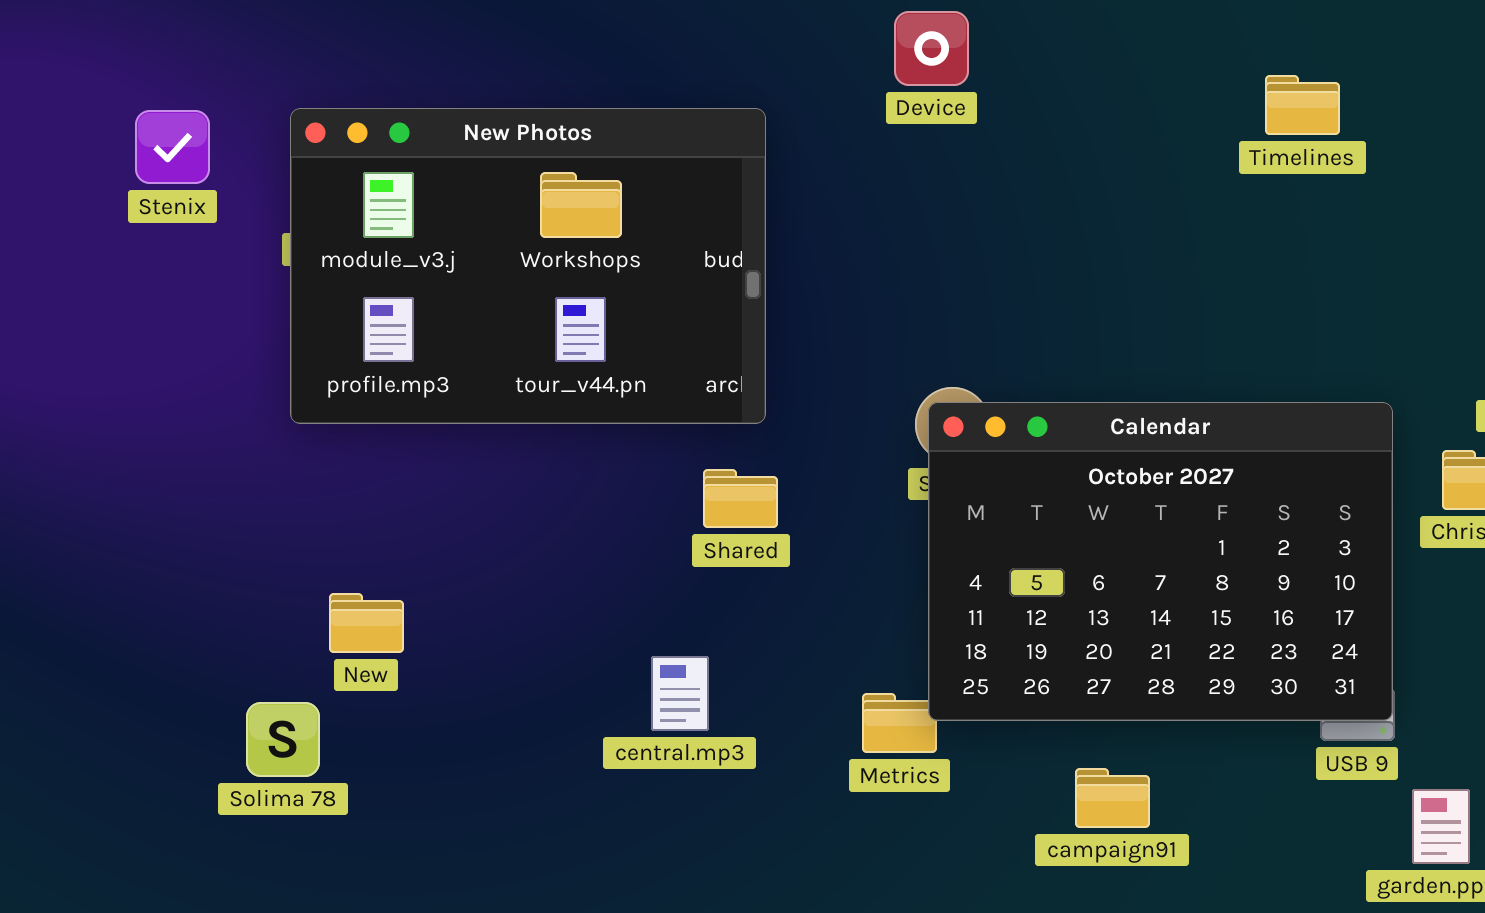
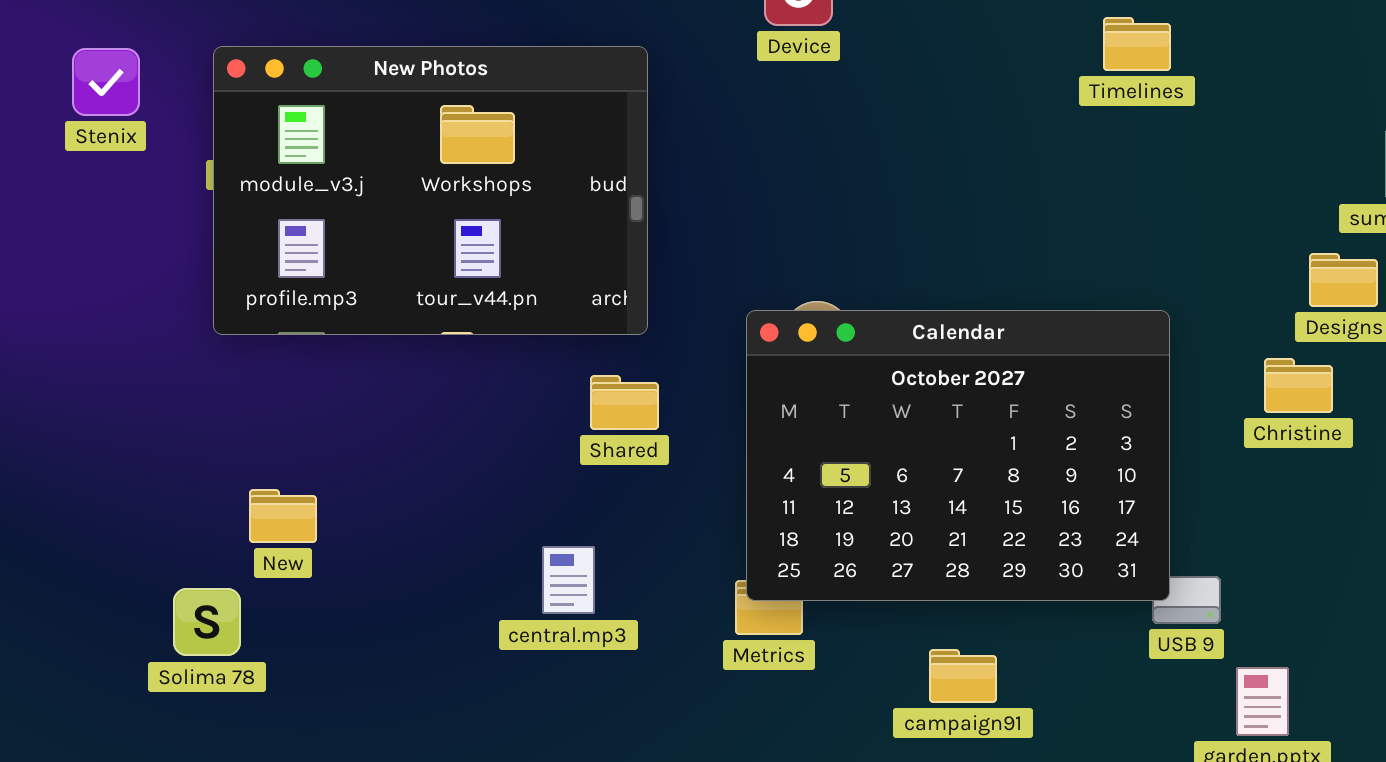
Calendar: [928,402,1393,721] -> [746,310,1170,601], moved

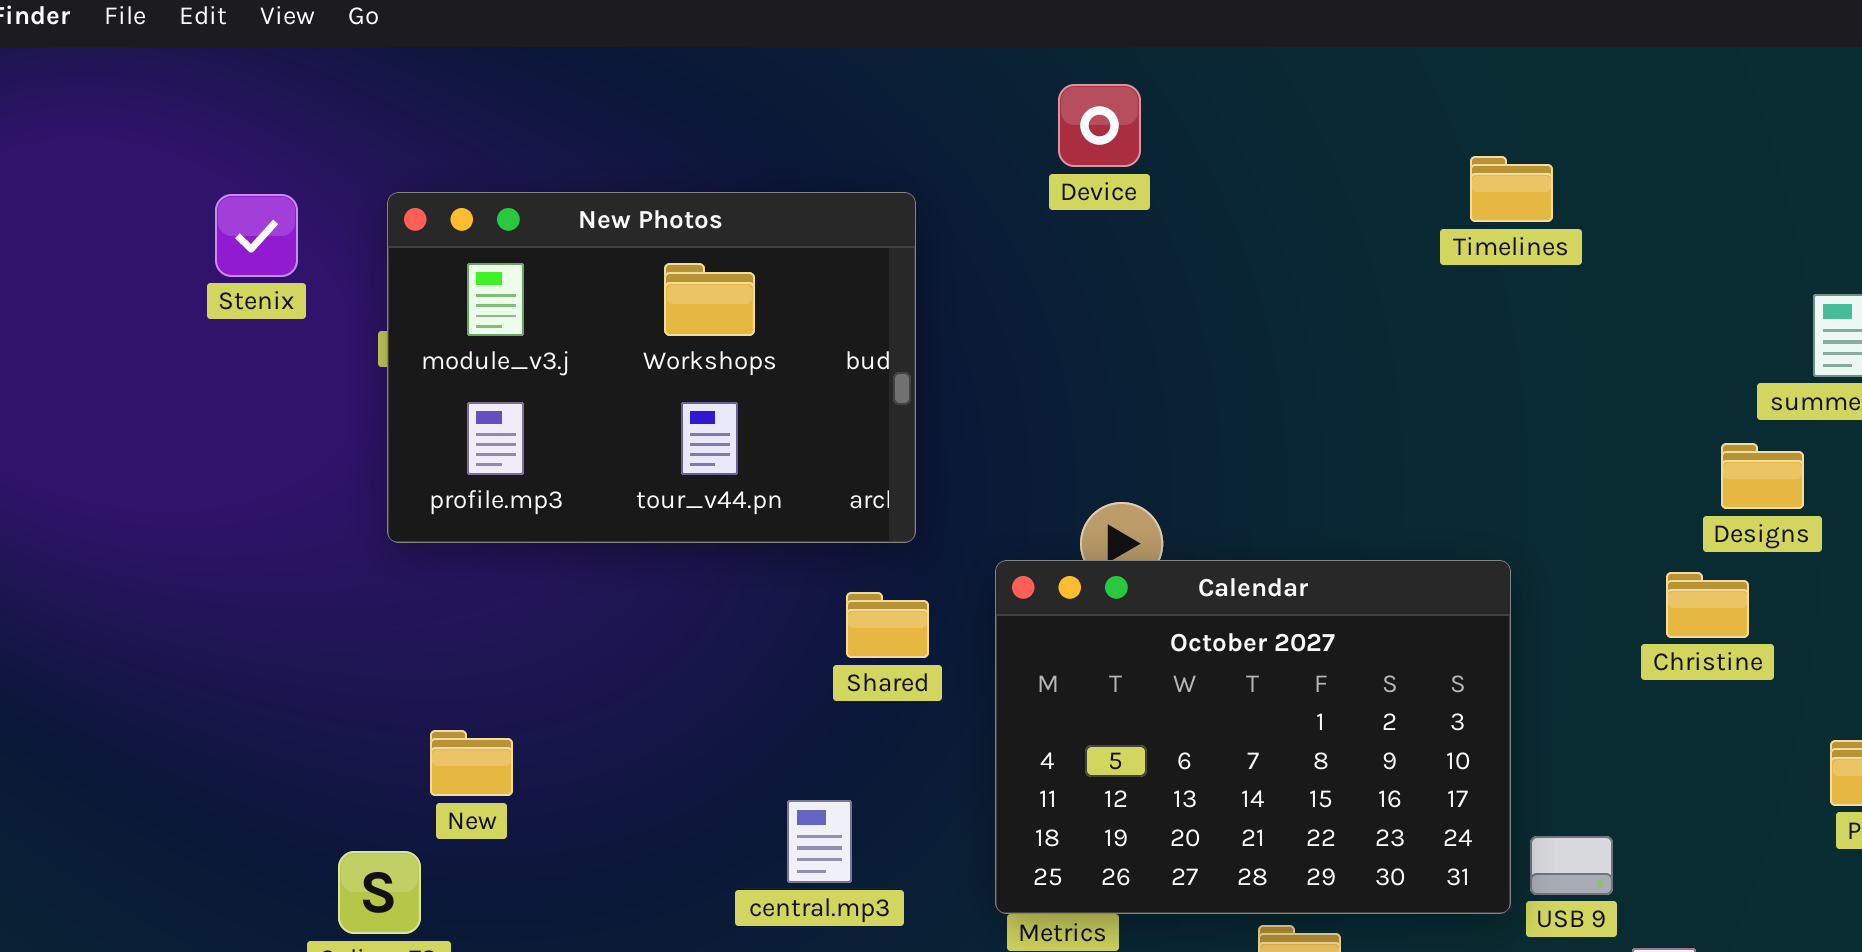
Calendar: [746,310,1170,601] -> [995,560,1511,914], moved

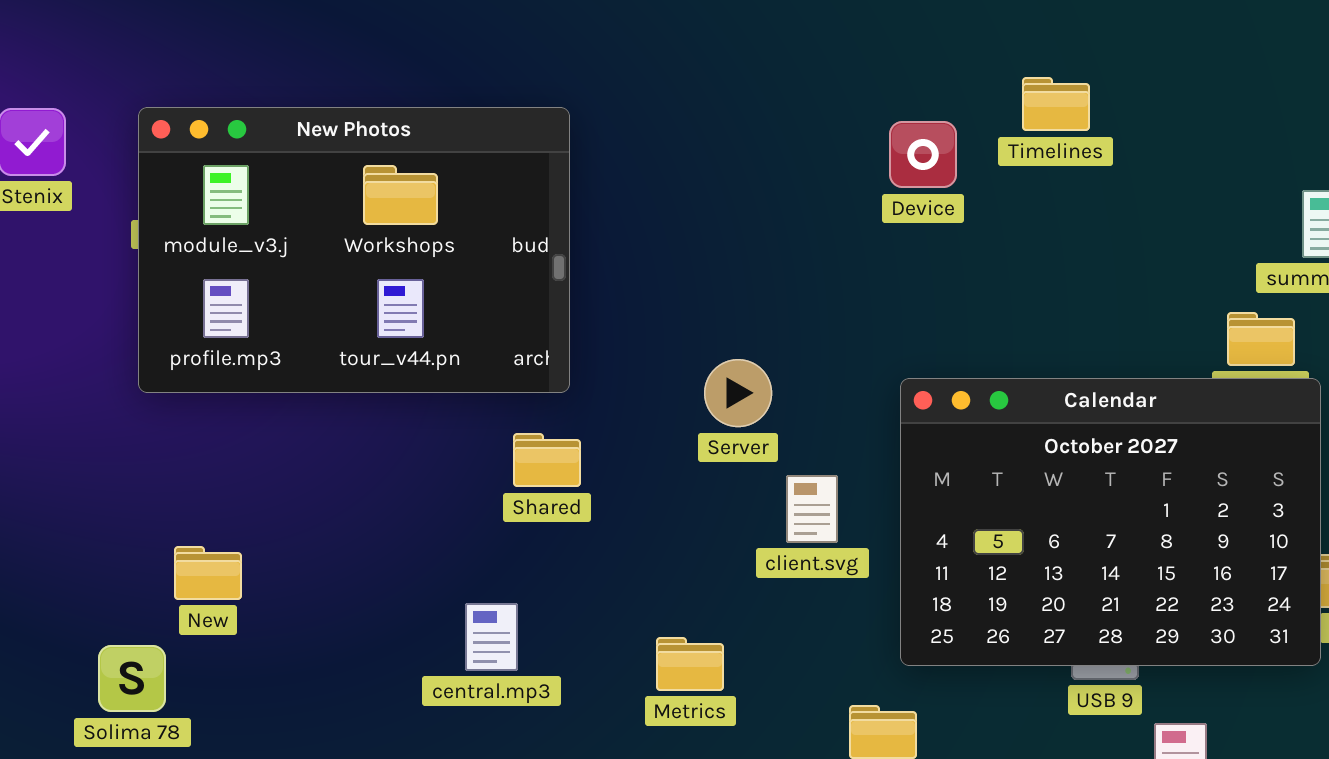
Device: [1058,84,1141,167] -> [889,121,957,188], moved
Calendar: [995,560,1511,914] -> [900,378,1321,666], moved

